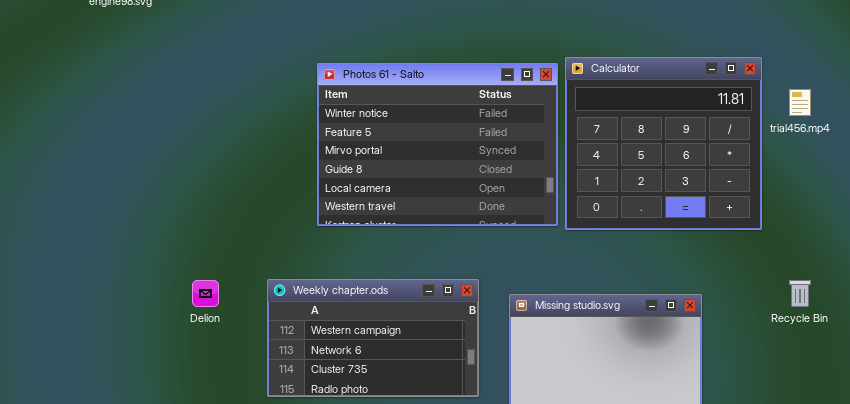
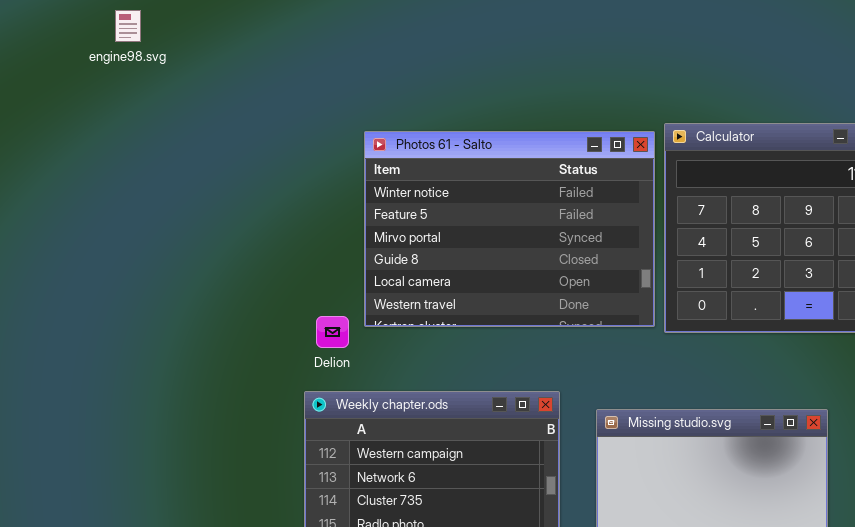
Delion: [192,280,219,307] -> [316,316,349,348], moved

